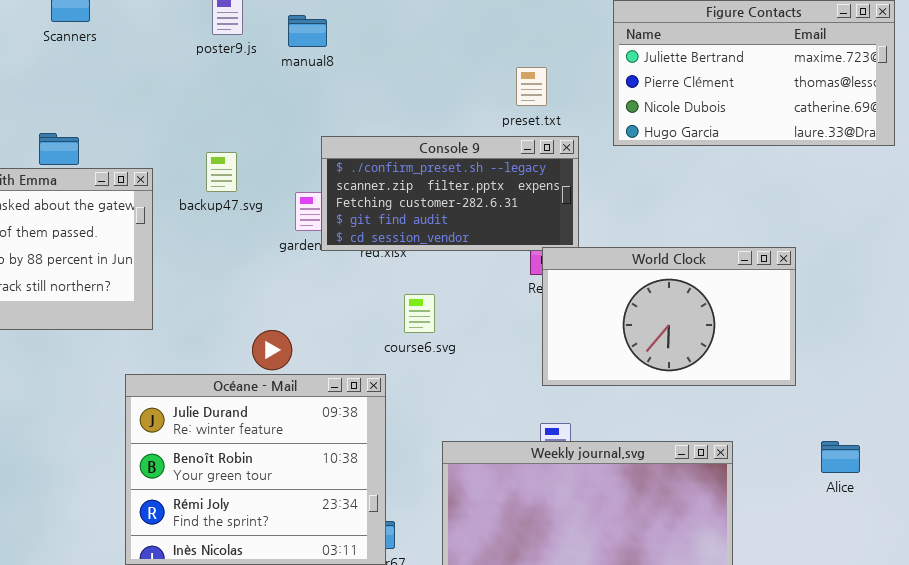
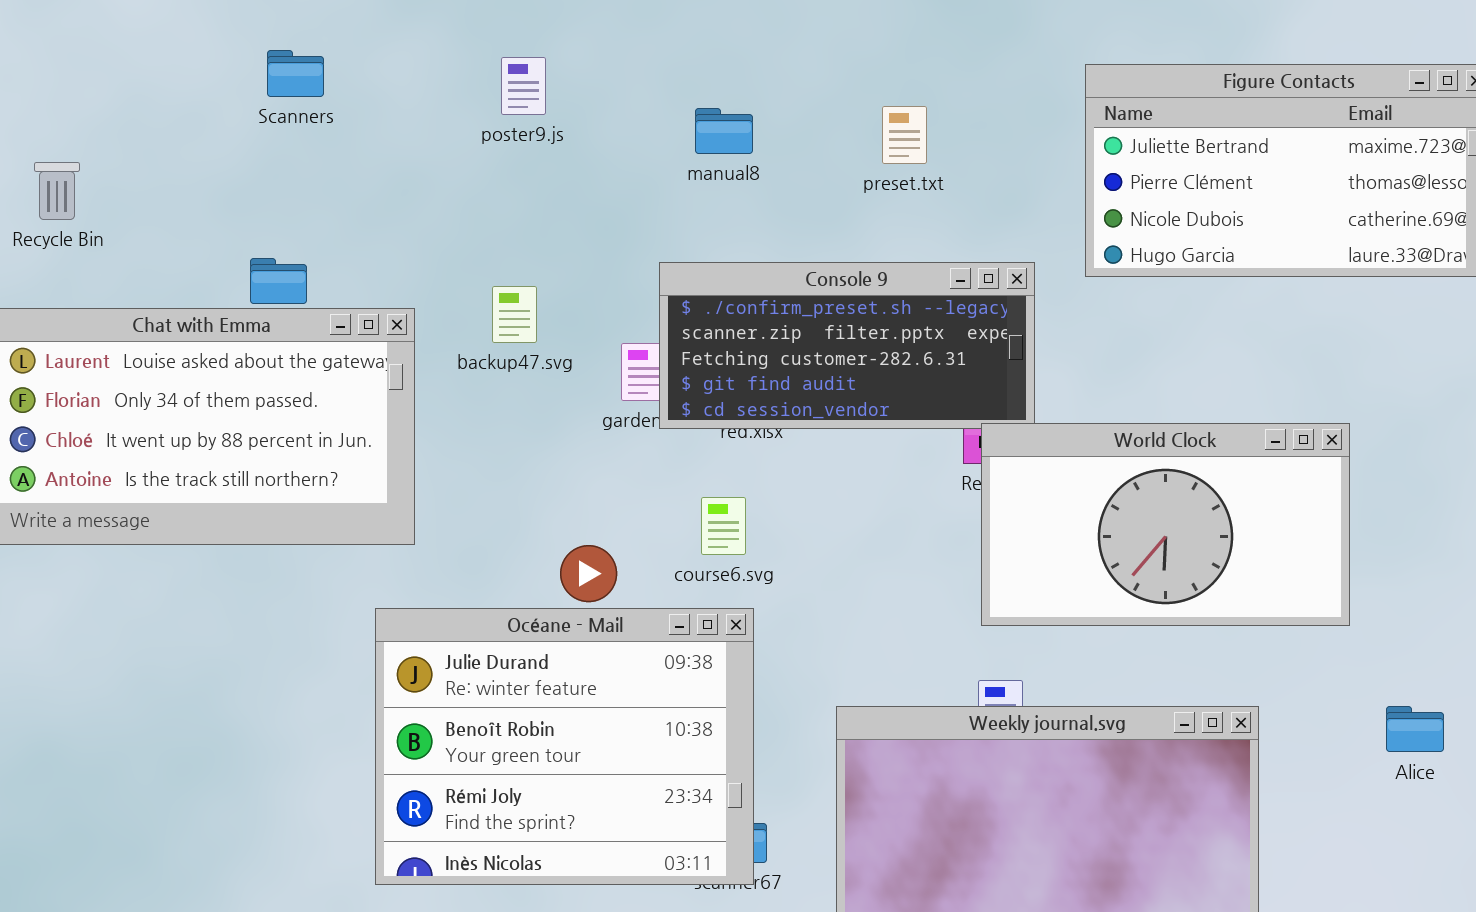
manual8: [288,15,327,47] -> [695,108,753,154], moved
preset.txt: [516,67,547,106] -> [882,106,927,164], moved
course6.svg: [404,294,435,333] -> [701,497,746,555], moved

